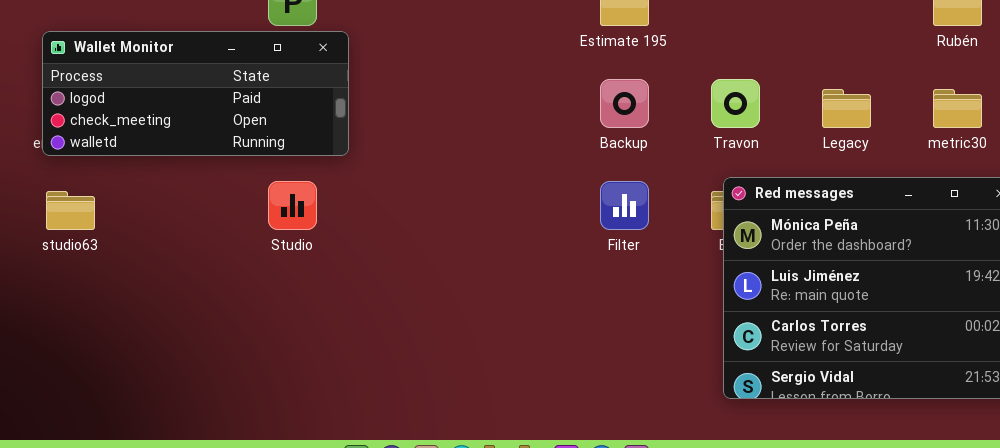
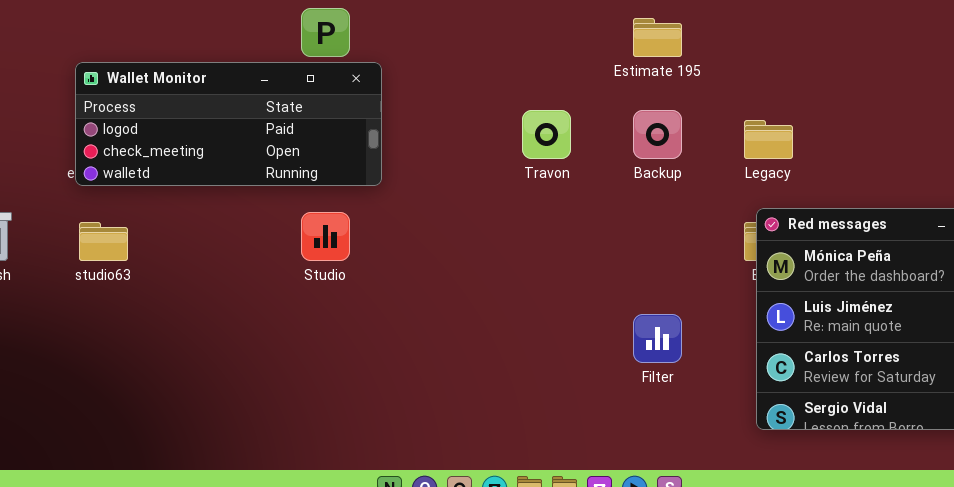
Travon: [711,79,760,128] -> [522,110,571,159], moved
Legacy: [822,89,871,128] -> [744,120,793,159], moved
Filter: [600,181,649,230] -> [633,314,682,363], moved

